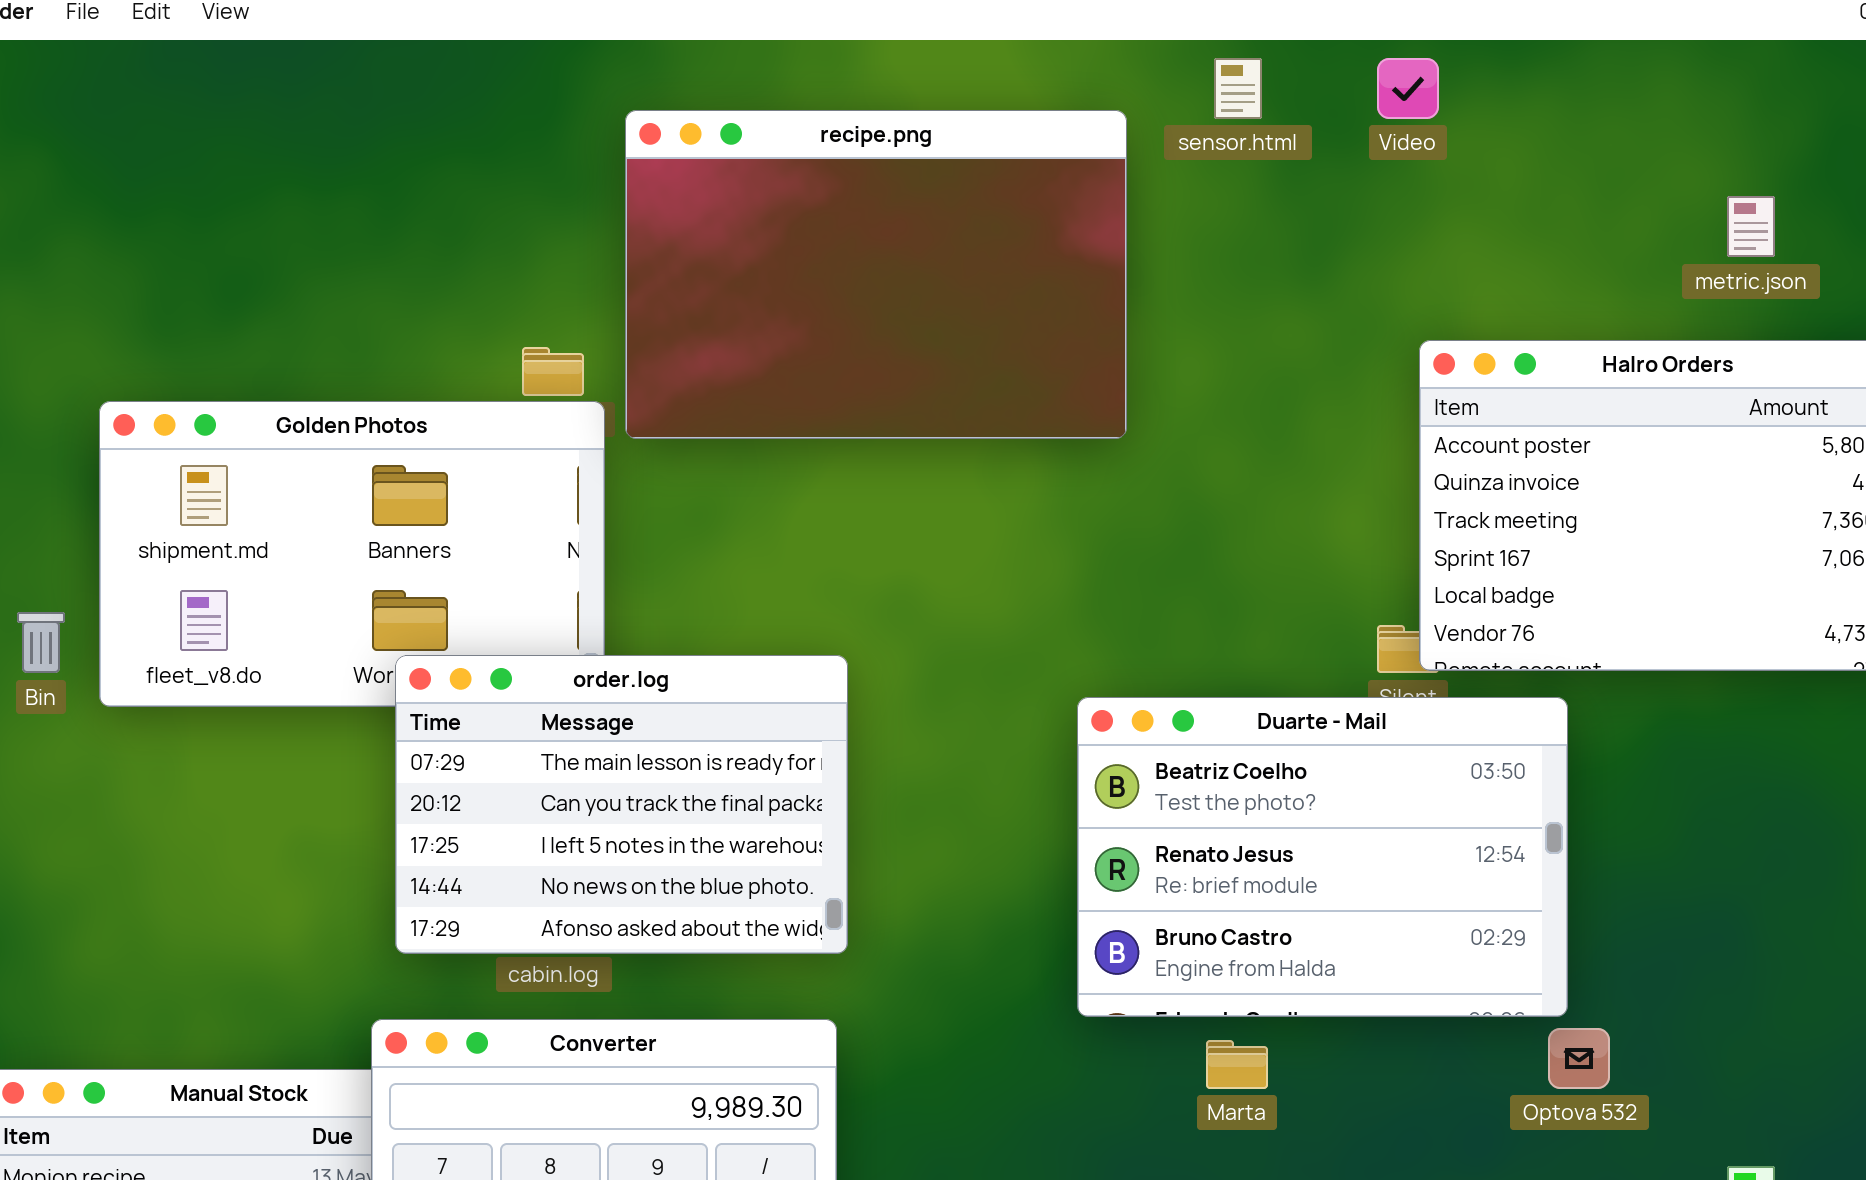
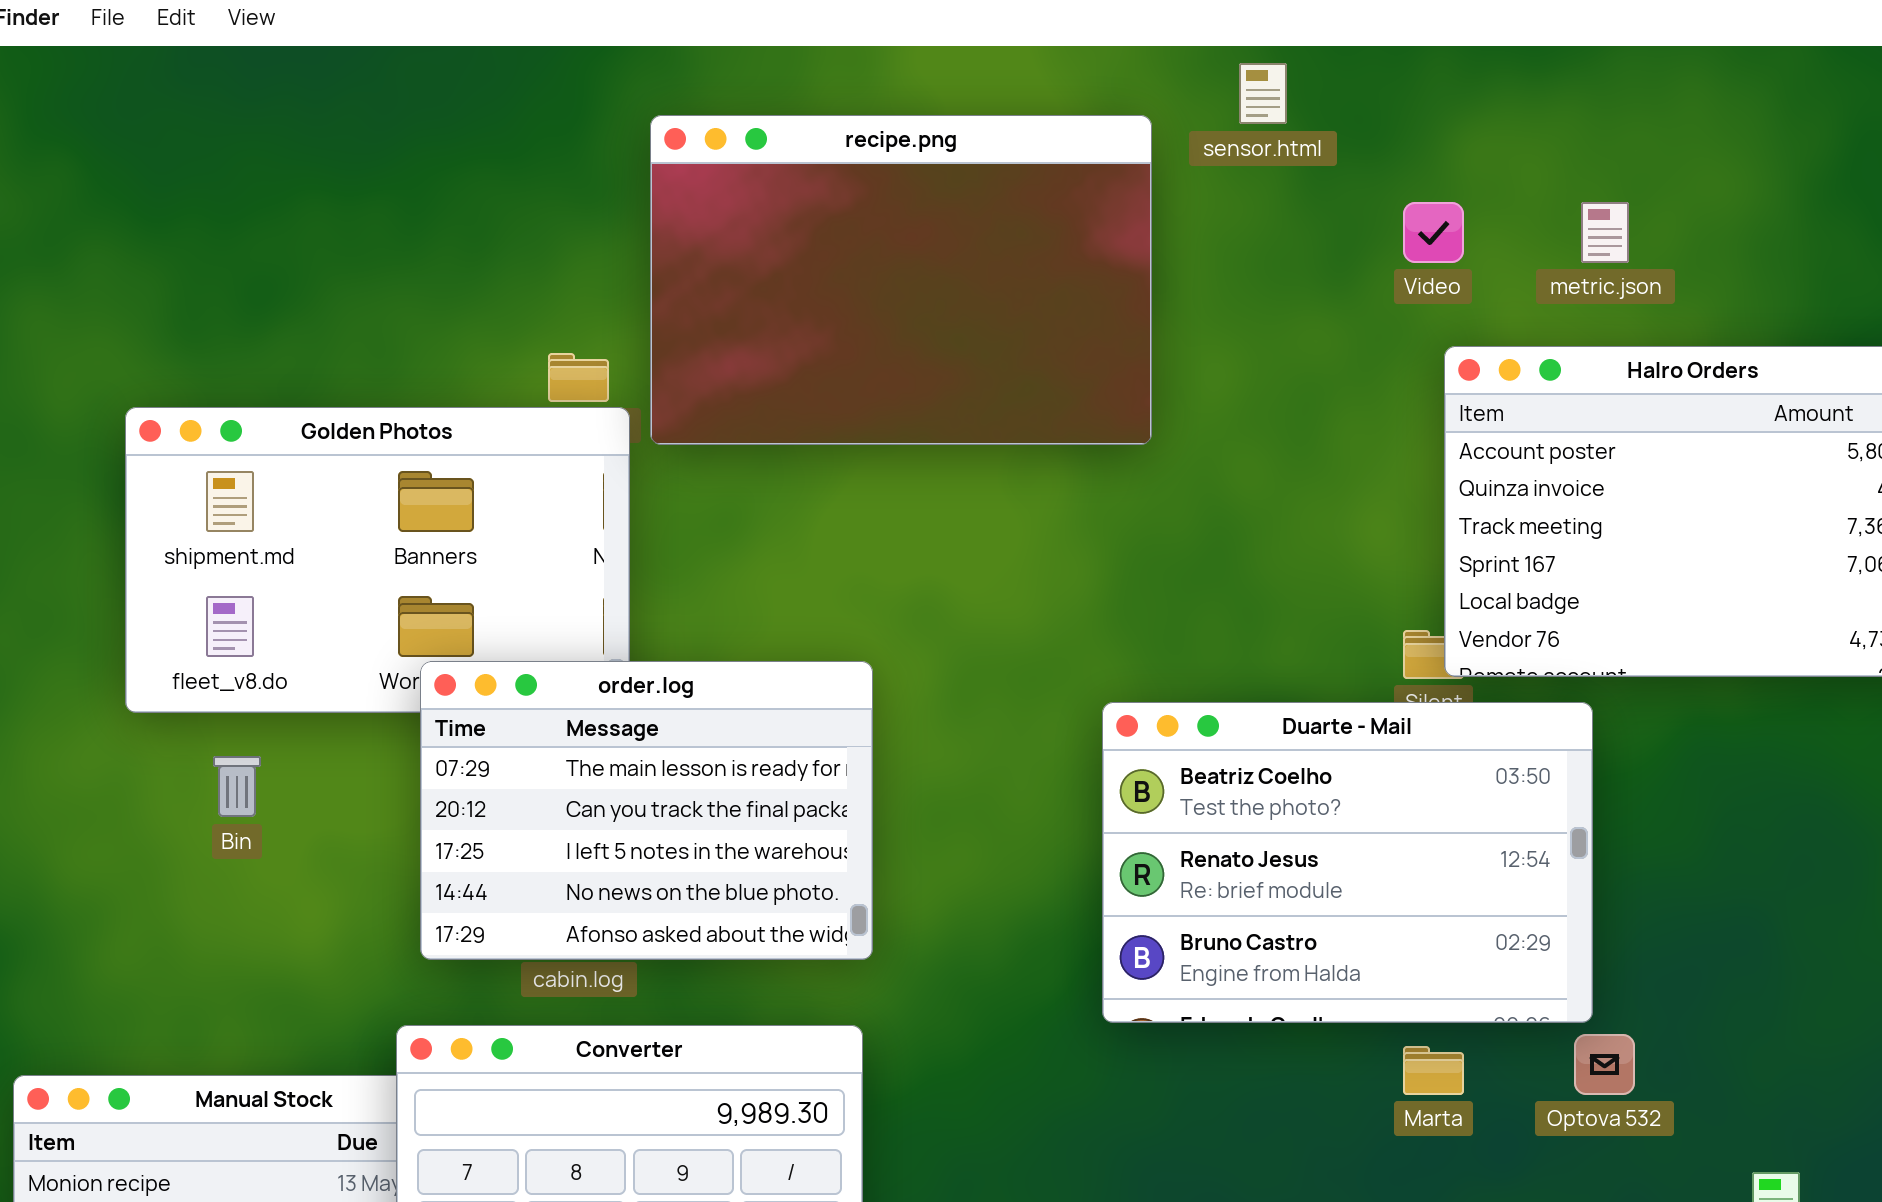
Video: [1377,58,1439,119] -> [1403,202,1464,263], moved
metric.json: [1727,196,1775,257] -> [1581,202,1629,263], moved
Bin: [17,612,65,673] -> [213,756,261,817], moved
Marta: [1206,1040,1268,1089] -> [1403,1046,1464,1095], moved

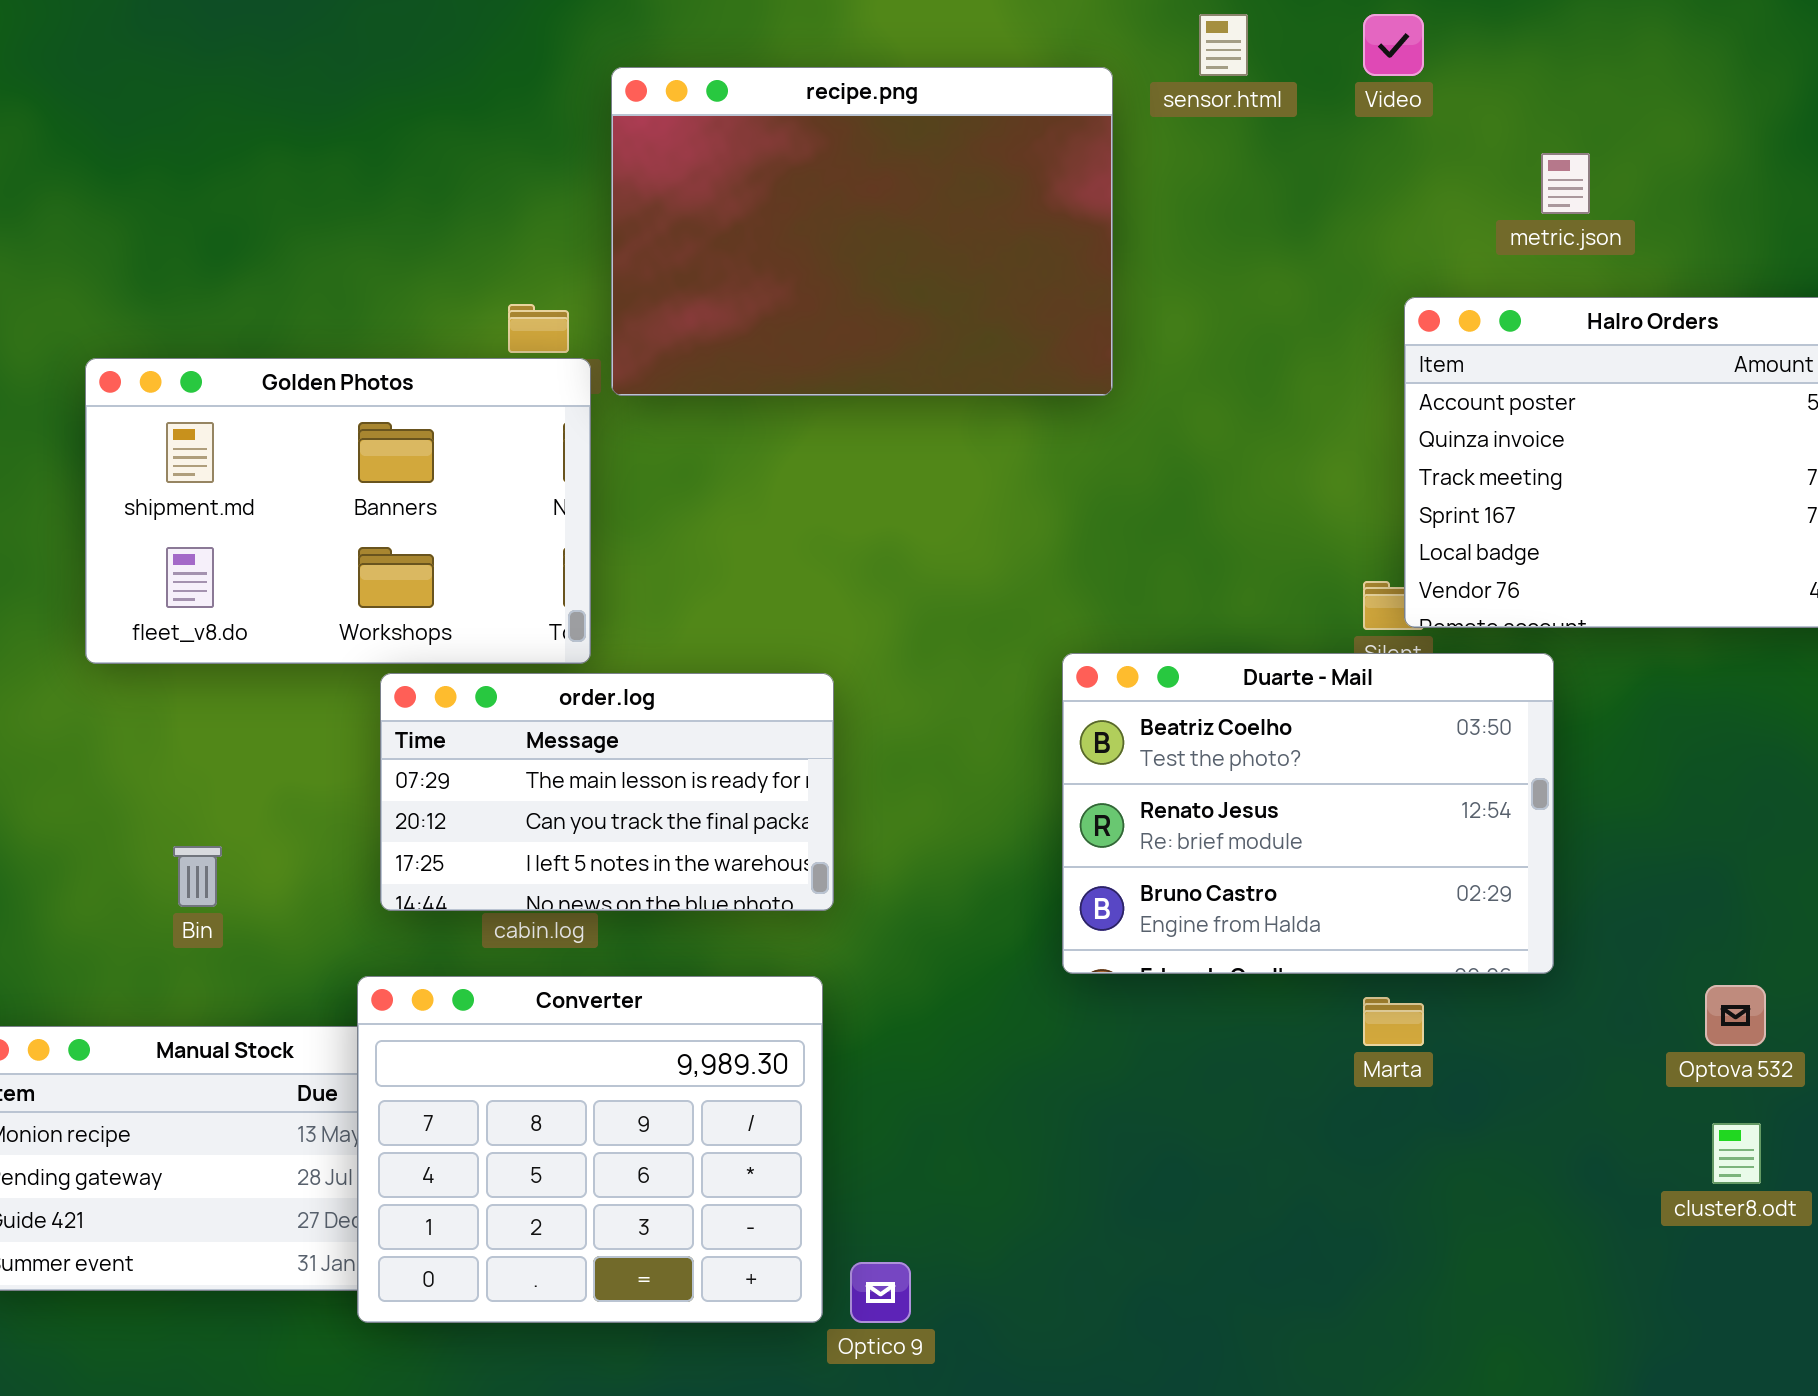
Video: [1403,202,1464,263] -> [1363,14,1424,76], moved
order.log: [420,661,873,960] -> [380,673,834,911], resized
Bin: [213,756,261,817] -> [173,846,222,907], moved
Optova 532: [1574,1034,1635,1095] -> [1705,985,1766,1046], moved

